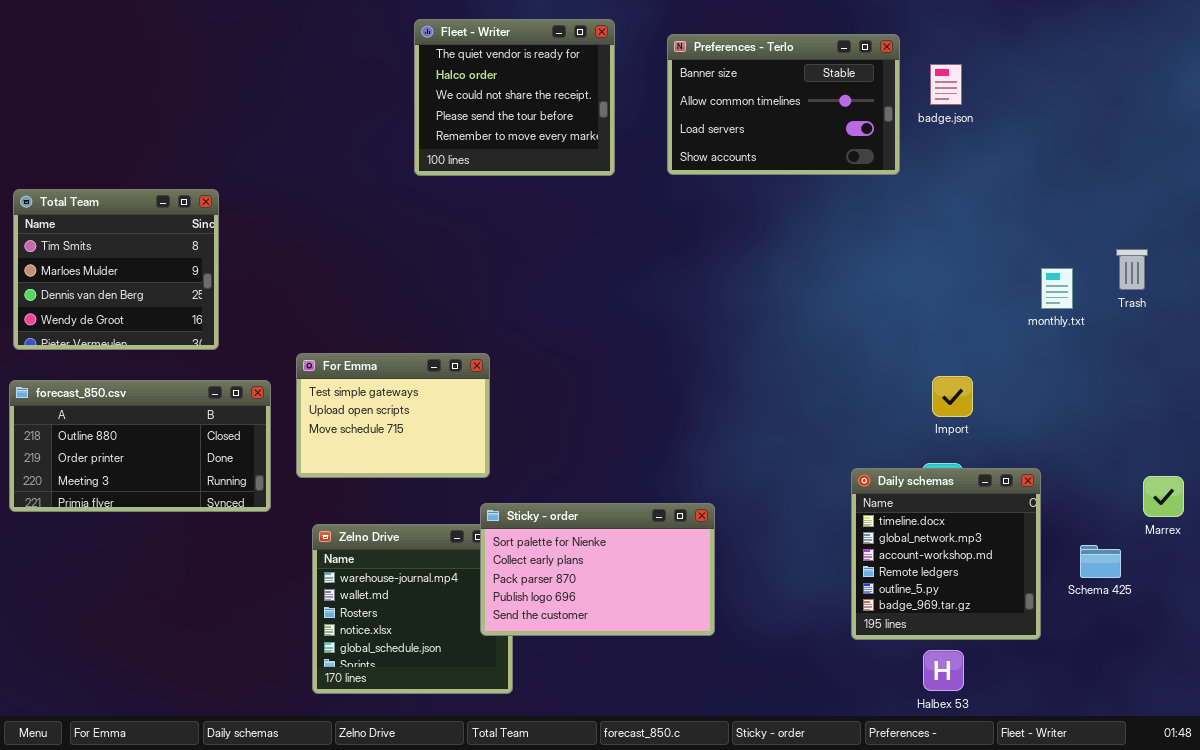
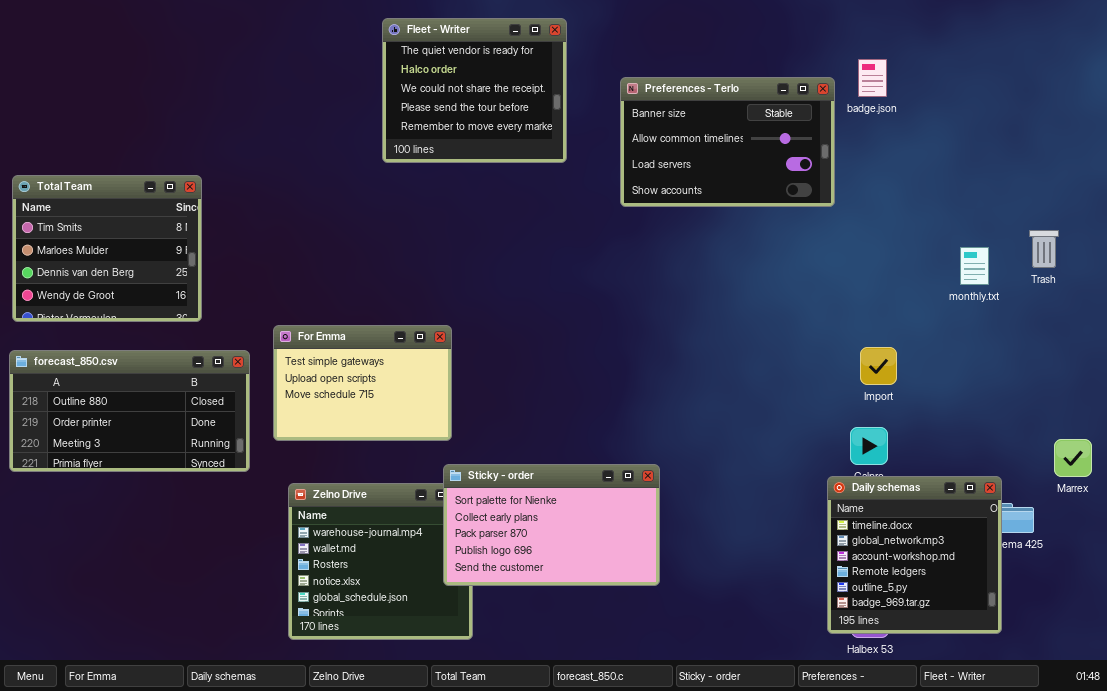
Preferences - Terlo: [667,34,900,175] -> [620,77,835,207], moved
Daily schemas: [851,468,1041,640] -> [827,476,1002,634], moved

